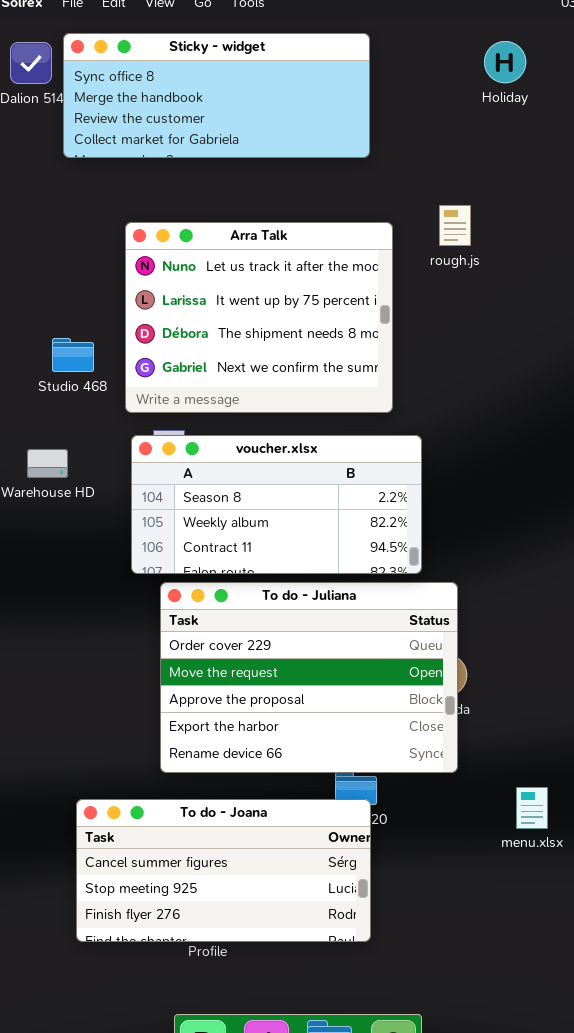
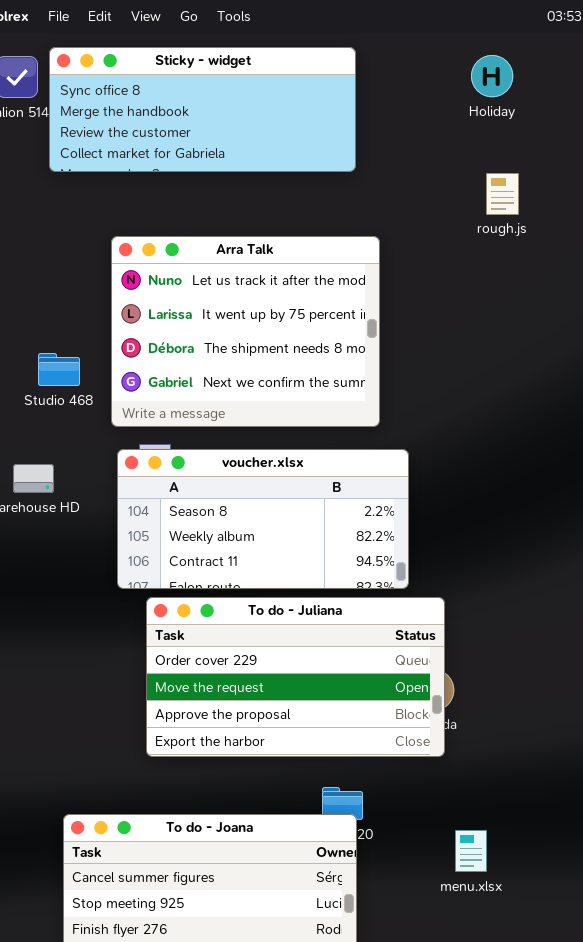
rough.js: [439,205,471,246] -> [486,173,519,215], moved
To do - Juliana: [160,582,458,773] -> [146,597,445,757], resized
menu.xlsx: [516,787,548,829] -> [455,830,487,872], moved

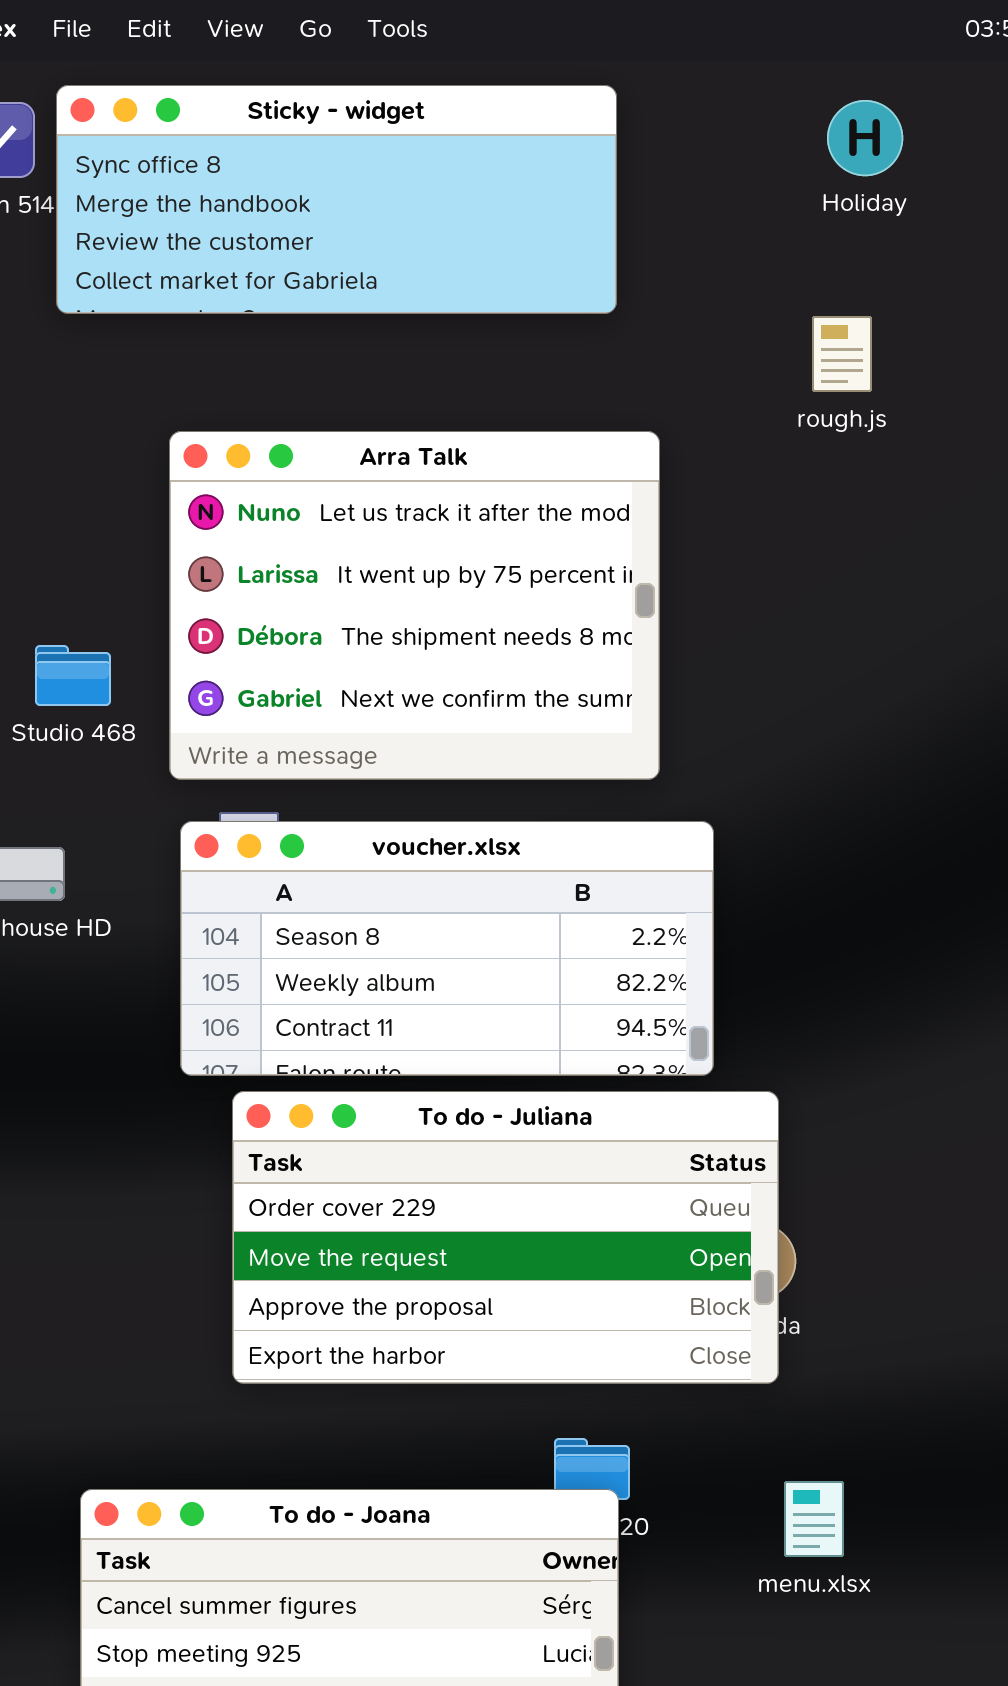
rough.js: [486,173,519,215] -> [812,316,872,392], moved
menu.xlsx: [455,830,487,872] -> [784,1481,844,1557], moved

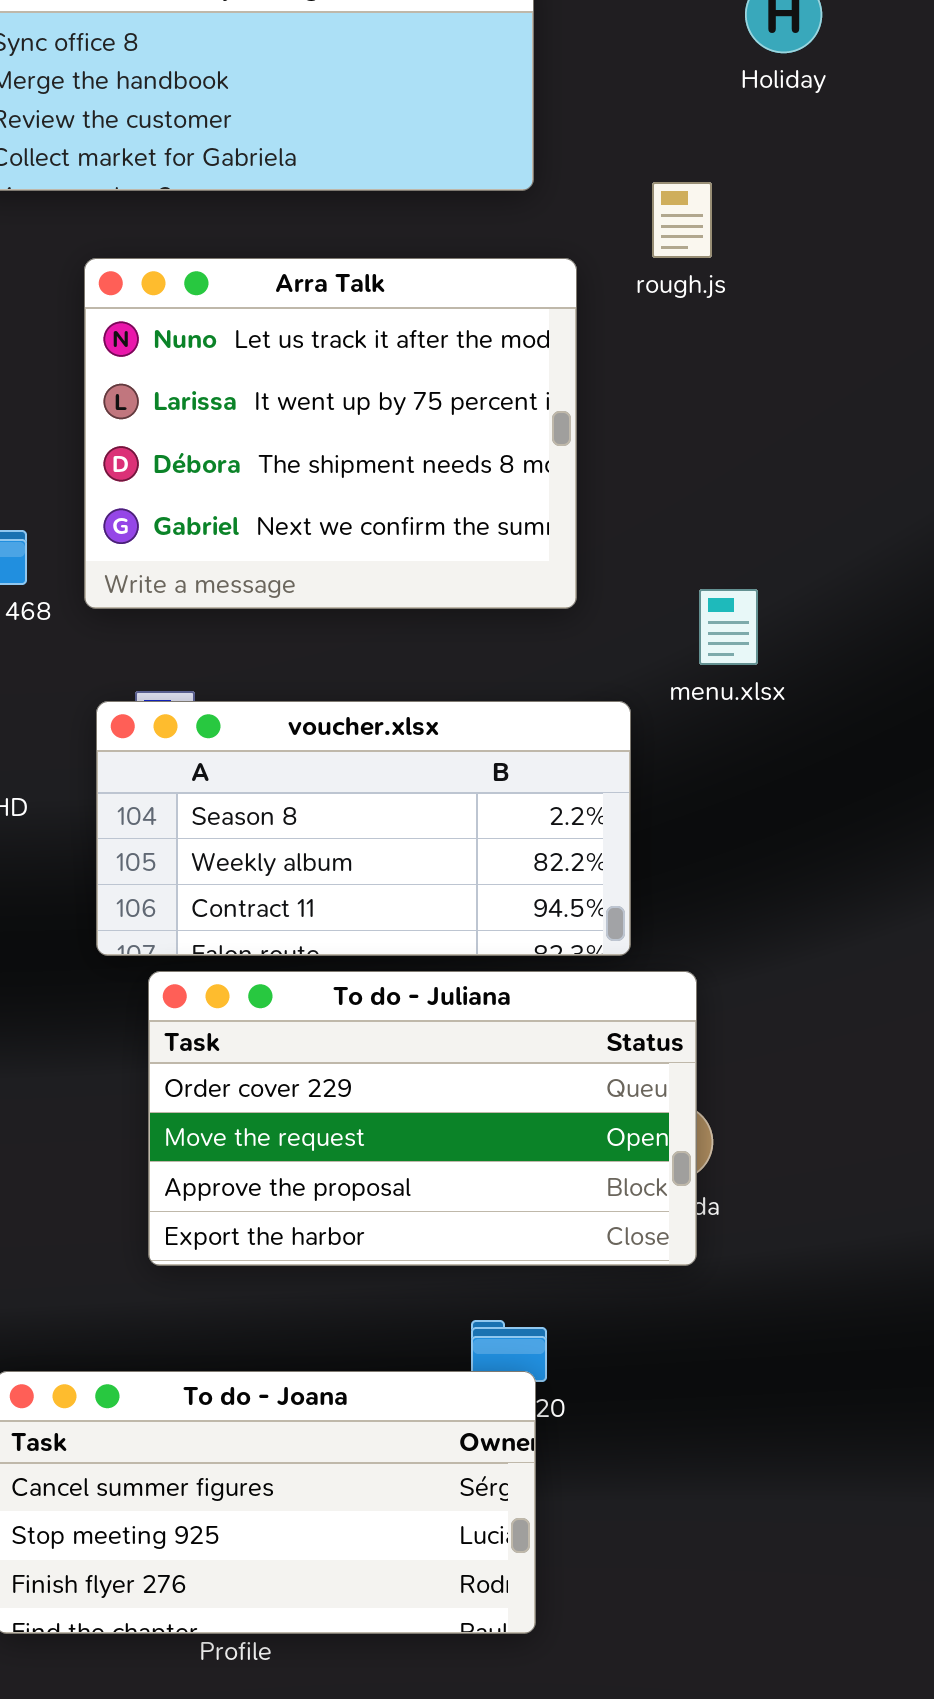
rough.js: [812,316,872,392] -> [652,182,712,258], moved
Arra Talk: [169,431,660,780] -> [84,258,577,609], moved
menu.xlsx: [784,1481,844,1557] -> [699,589,758,665], moved

